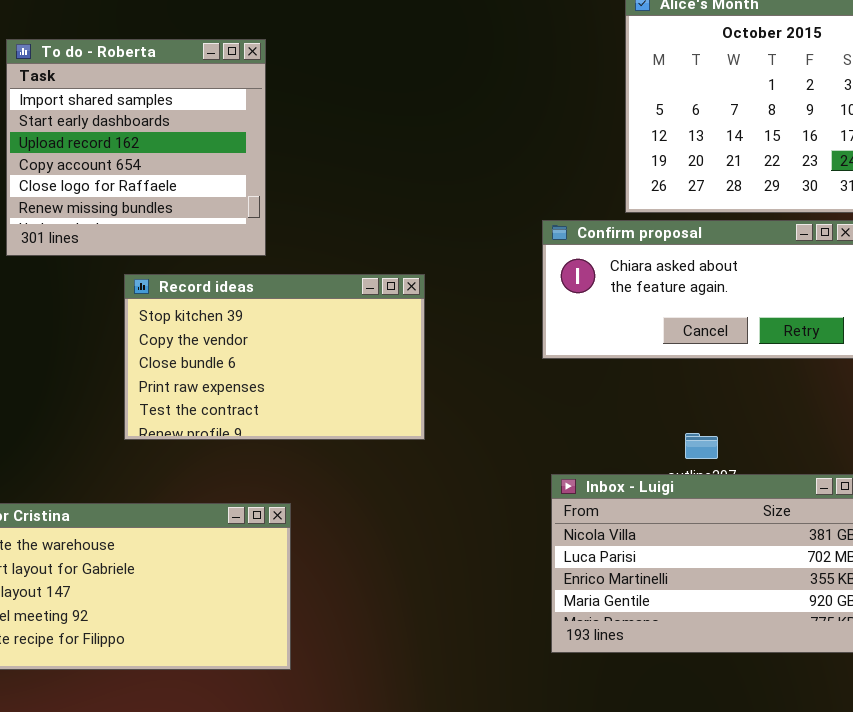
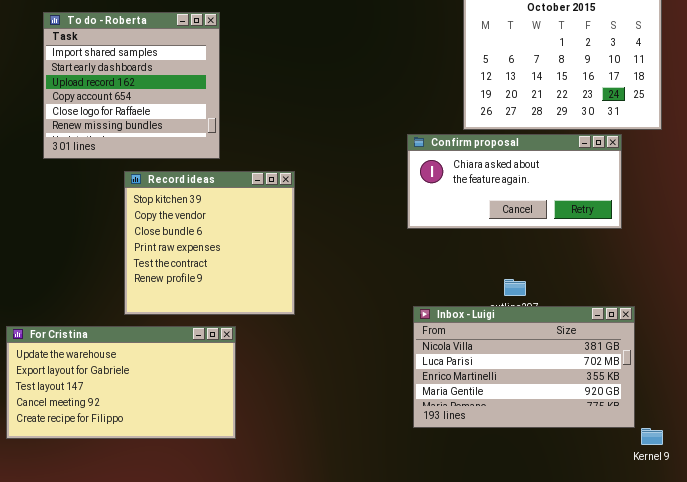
Record ideas: [124,274,425,440] -> [124,171,295,315], resized

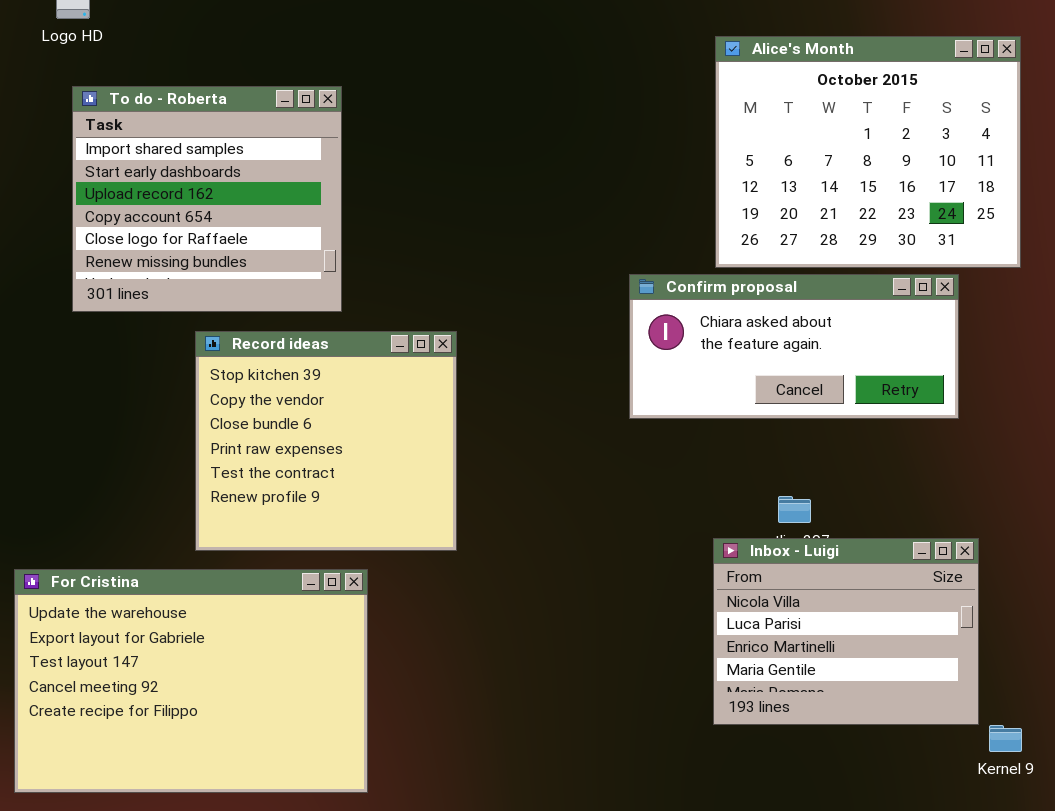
Inbox - Luigi: [413,306,635,428] -> [713,538,979,725], resized
For Cristina: [6,326,236,439] -> [14,569,368,793], resized

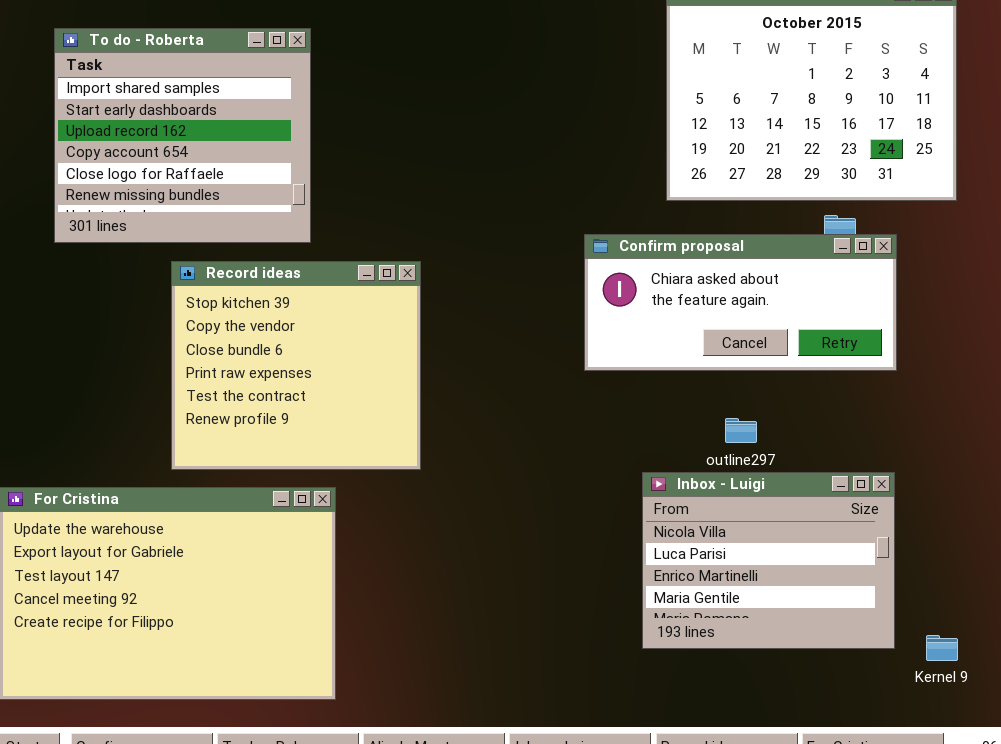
Confirm proposal: [629,274,959,419] -> [584,234,897,371], moved
Inbox - Luigi: [713,538,979,725] -> [642,472,895,649], moved

